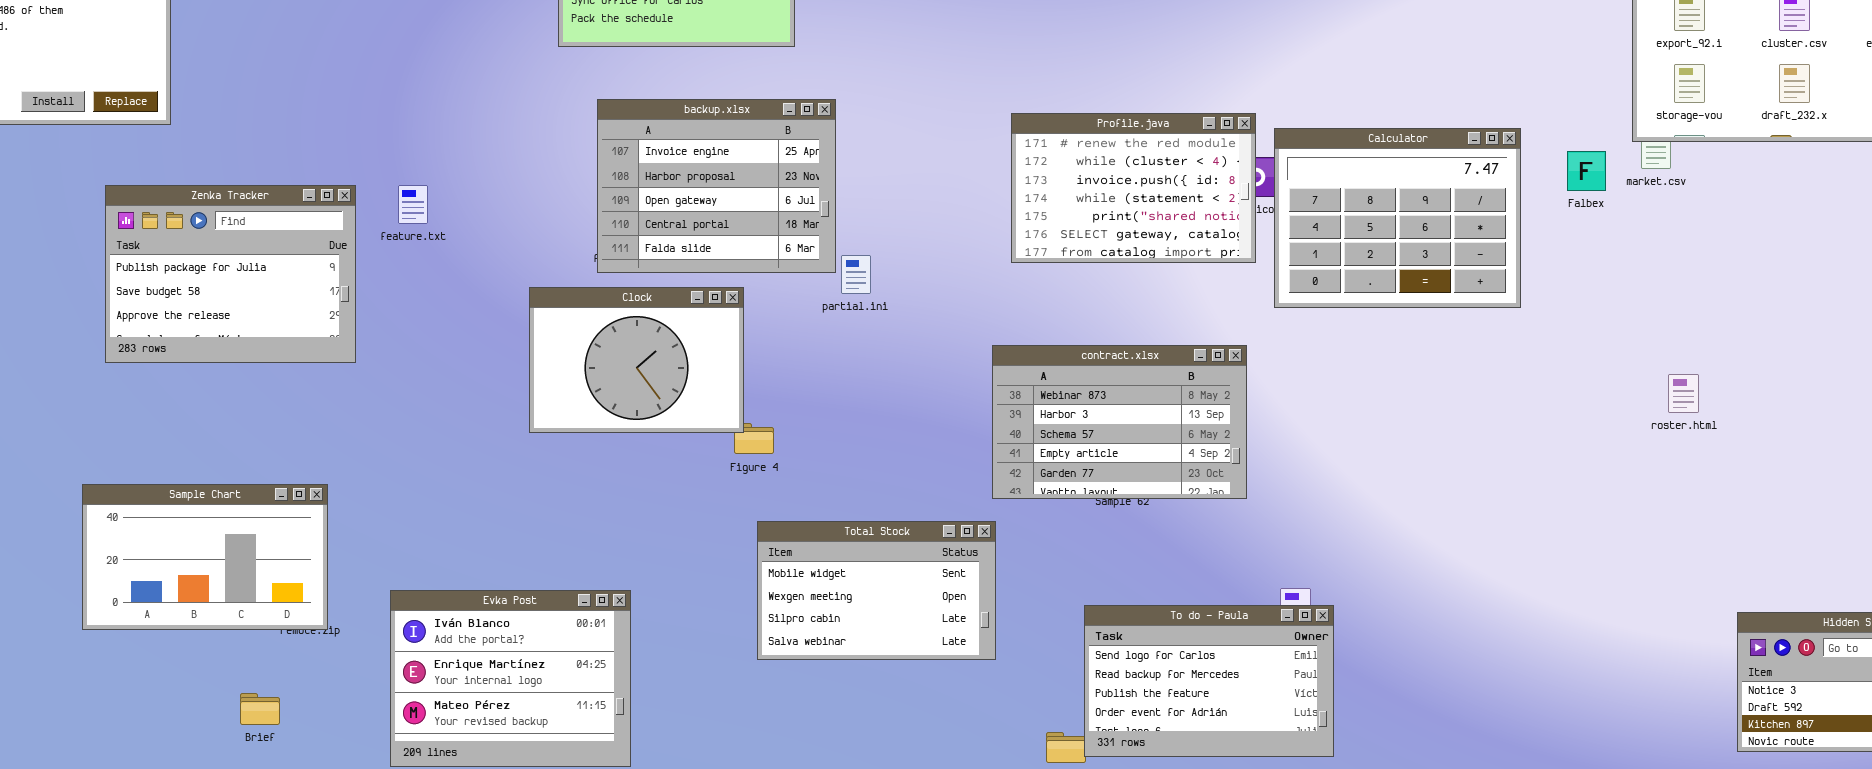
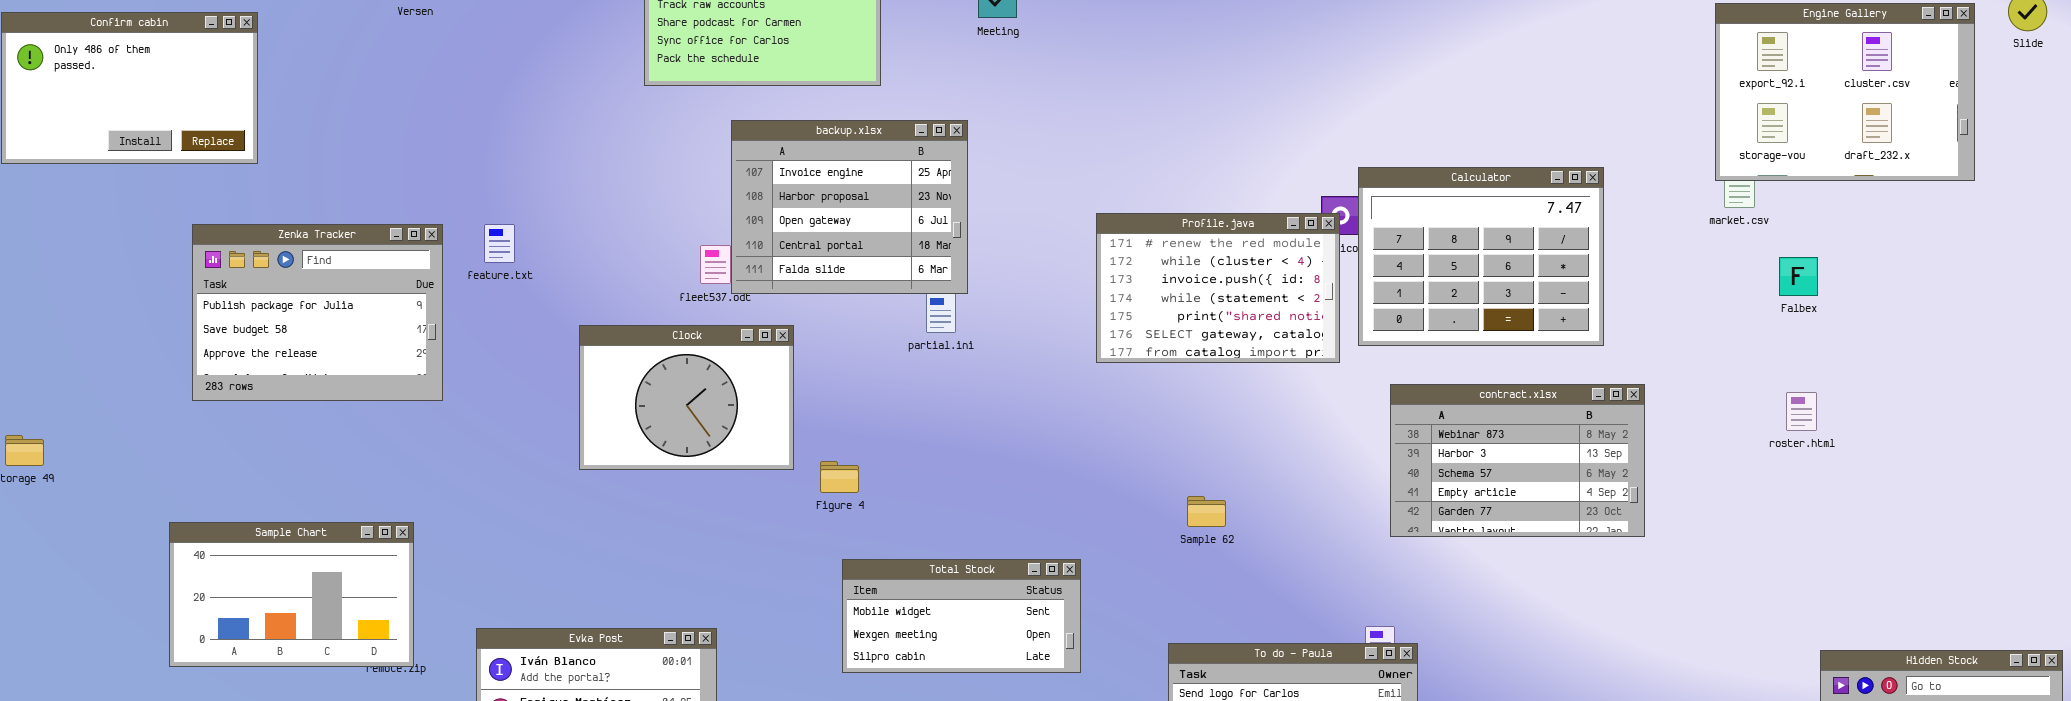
backup.xlsx: [597,99,836,273] -> [731,120,968,294], moved
Profile.java: [1011,113,1256,263] -> [1096,213,1340,363], moved
Falbex: [1567,151,1606,191] -> [1779,257,1818,296], moved
Clock: [529,287,744,433] -> [579,325,794,470], moved
contract.xlsx: [992,345,1247,499] -> [1390,384,1645,537], moved
roster.html: [1668,374,1699,413] -> [1786,392,1817,431], moved
Total Stock: [757,521,996,660] -> [842,559,1081,673], resized

